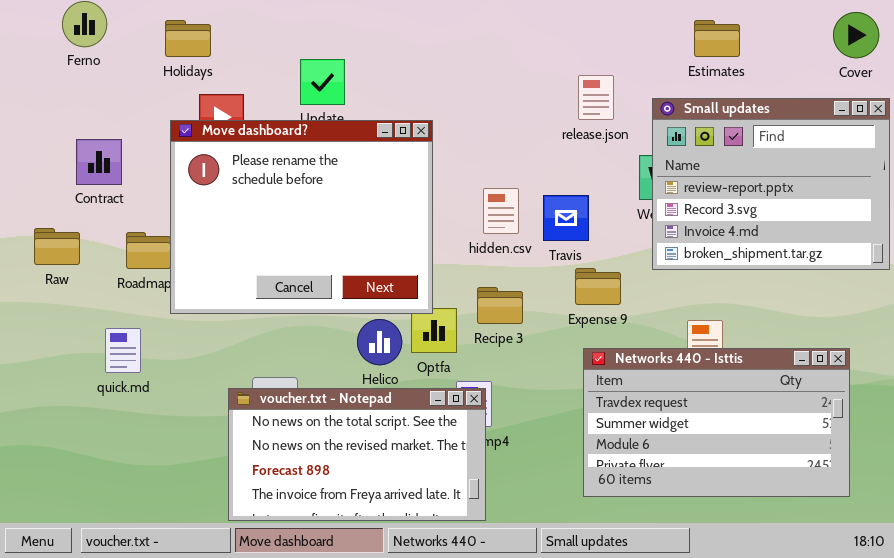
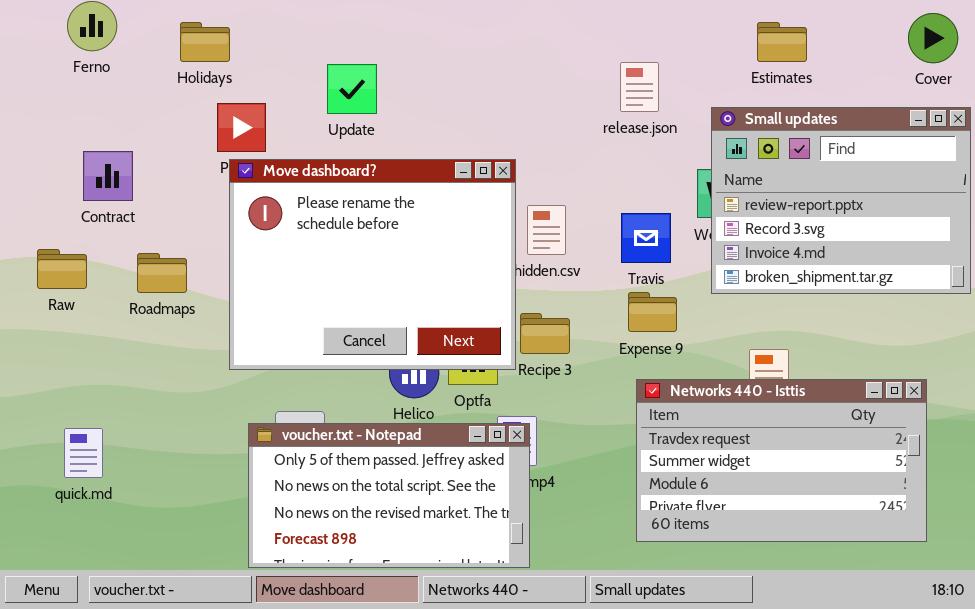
release.json: [578,75,614,120] -> [620,62,659,112], moved
Move dashboard?: [170,120,433,314] -> [229,159,516,370], moved
Travis: [543,195,589,241] -> [621,213,671,263], moved
quick.md: [105,328,141,373] -> [64,428,103,478], moved
voucher.txt - Notepad: [228,388,486,521] -> [248,423,530,568], scrolled up 1 row

